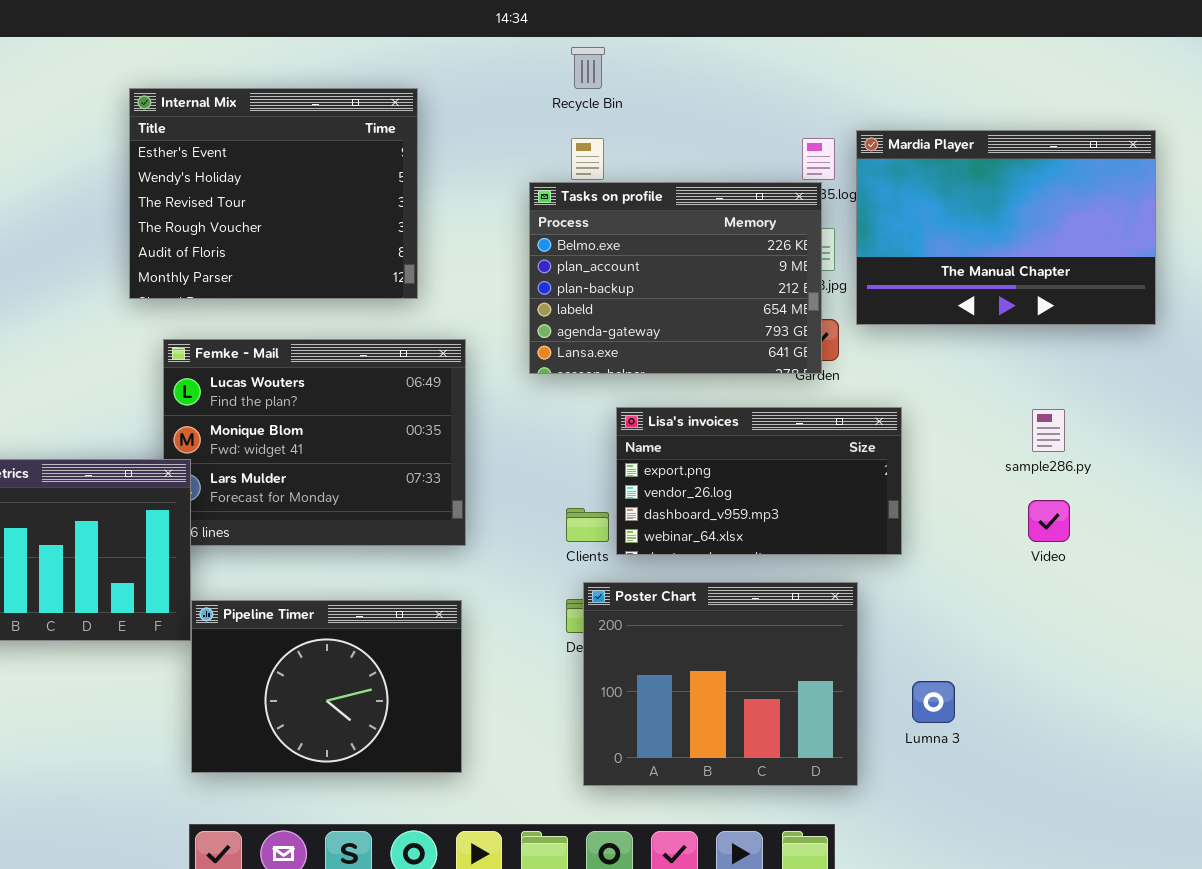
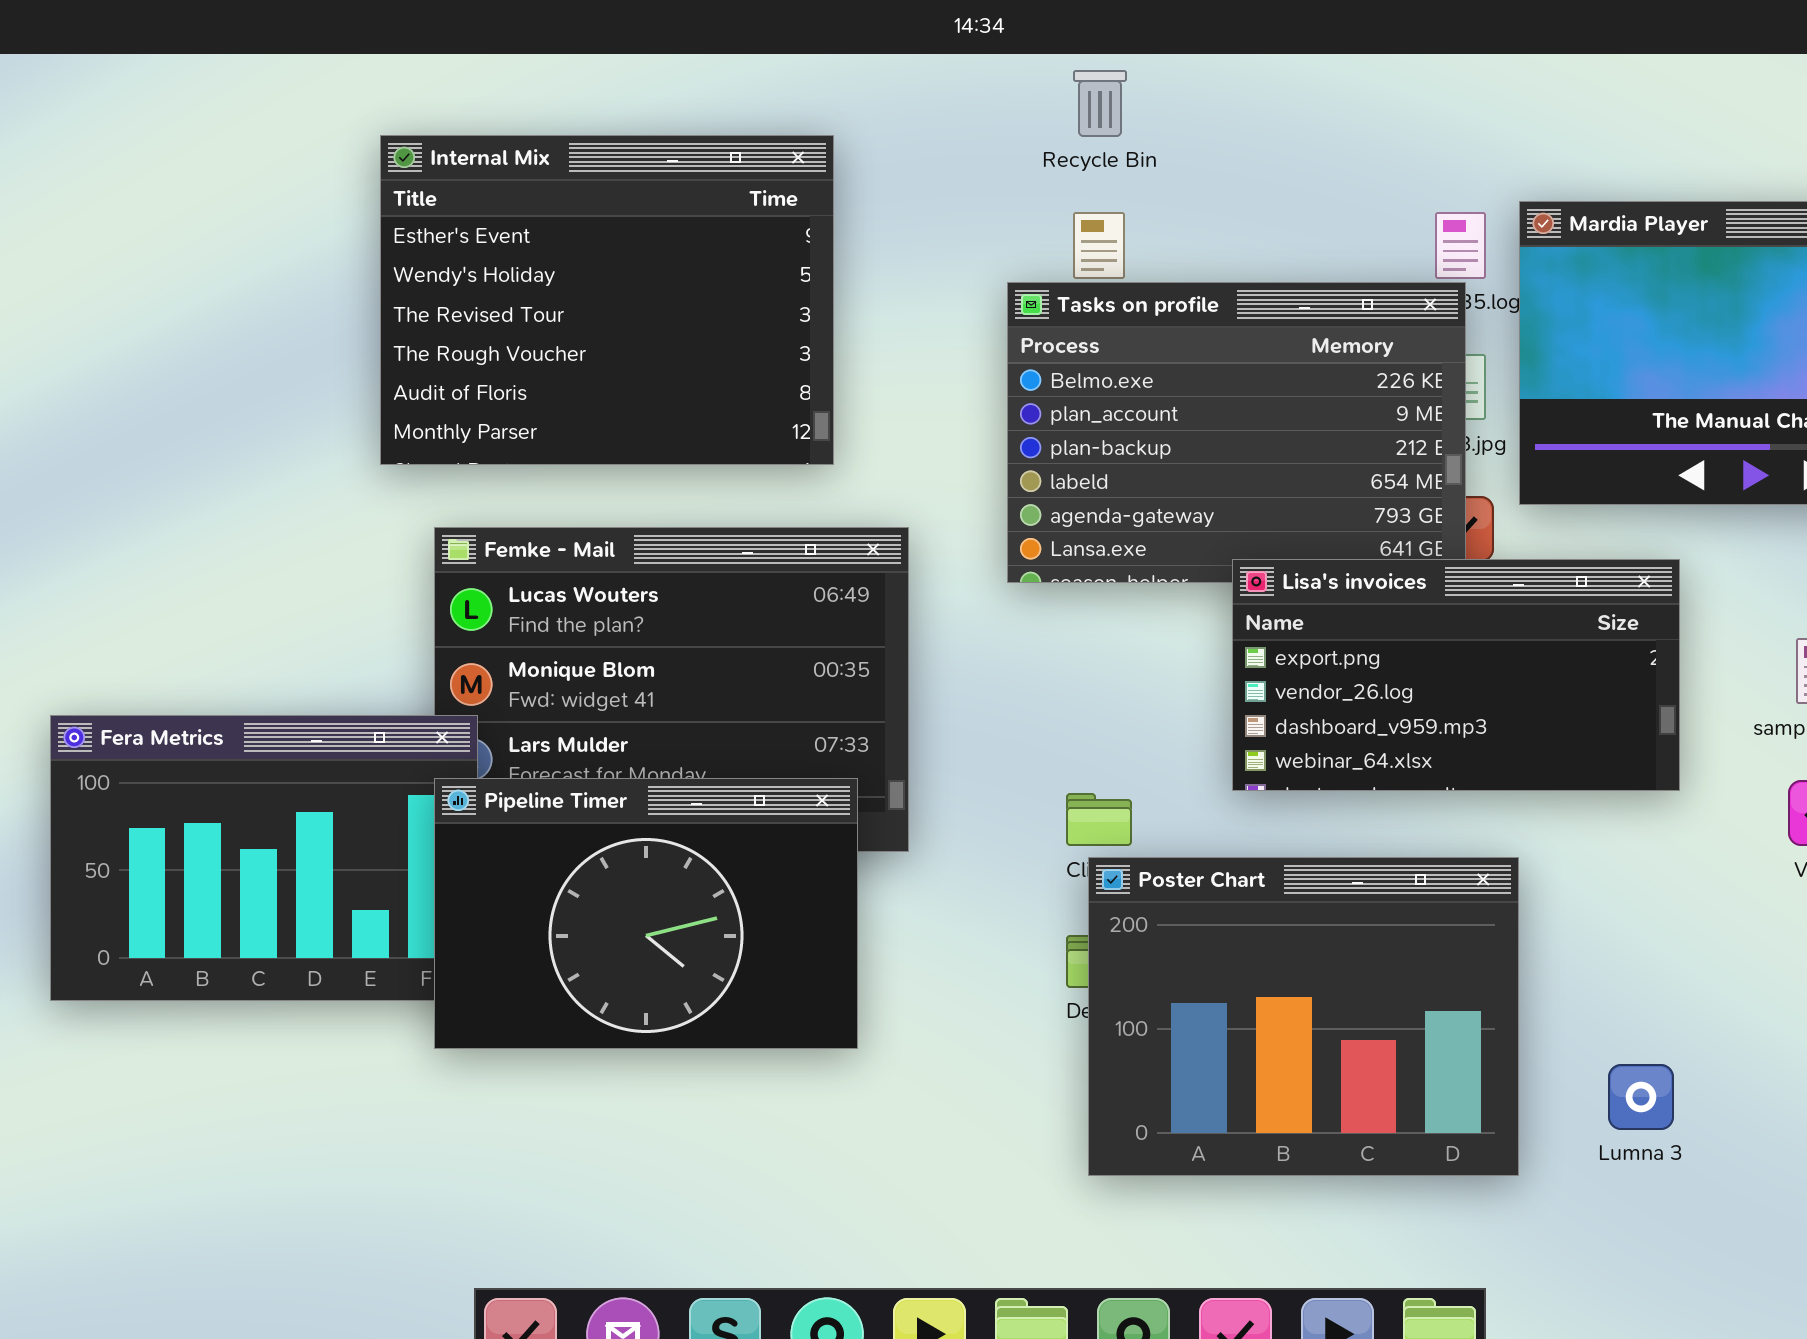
Lisa's invoices: [616,407,902,555] -> [1232,559,1680,791], moved
Poster Chart: [583,582,858,786] -> [1088,857,1519,1176], moved
Pipeline Timer: [191,600,462,773] -> [434,778,858,1049], moved

